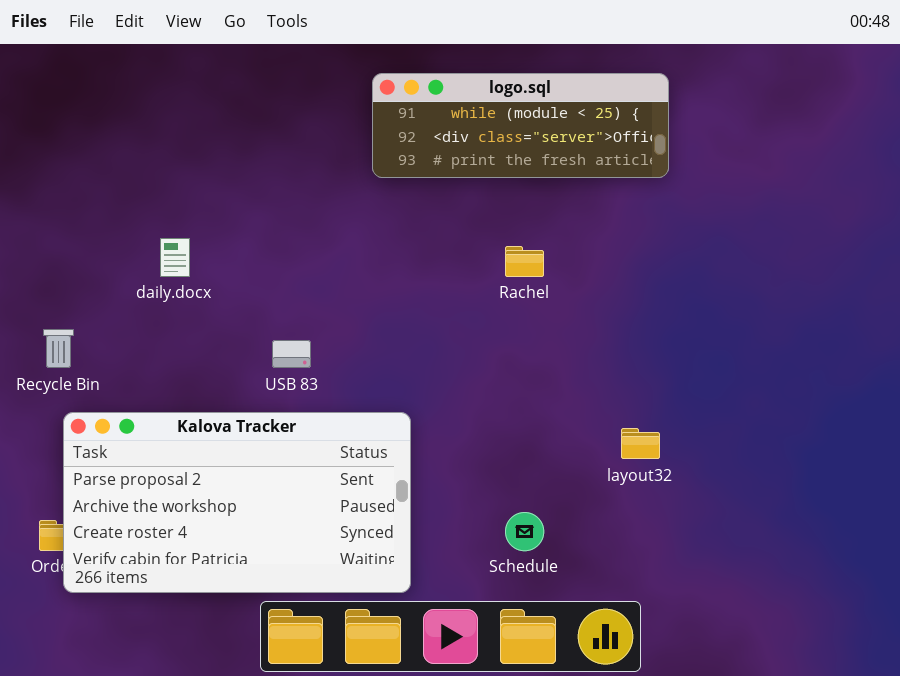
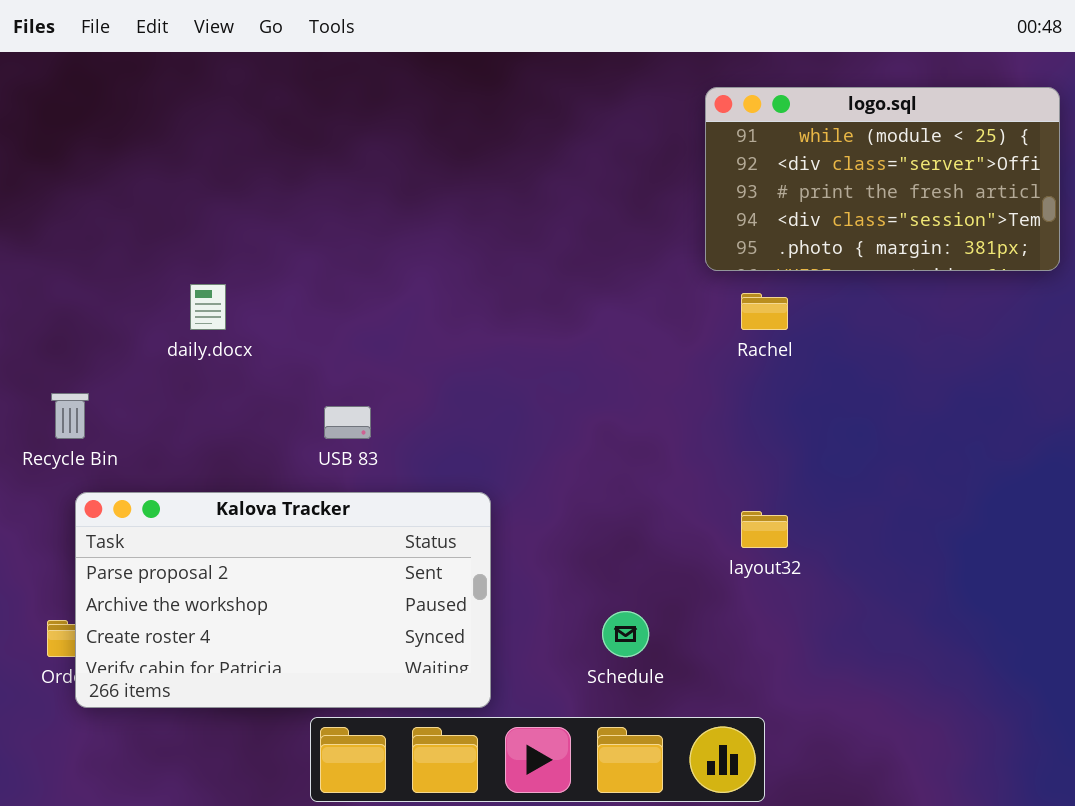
logo.sql: [372,73,669,178] -> [705,87,1060,271], moved, resized
Rachel: [505,246,544,277] -> [741,293,788,330], moved

